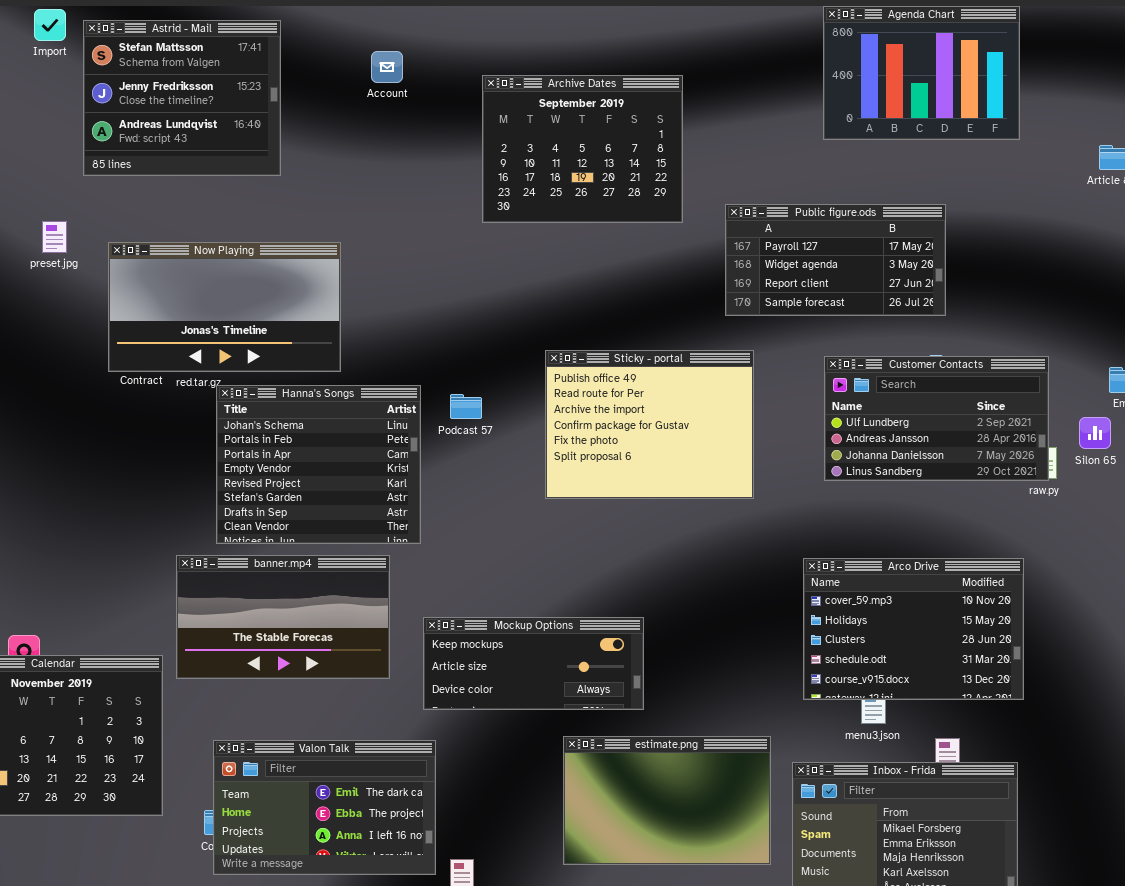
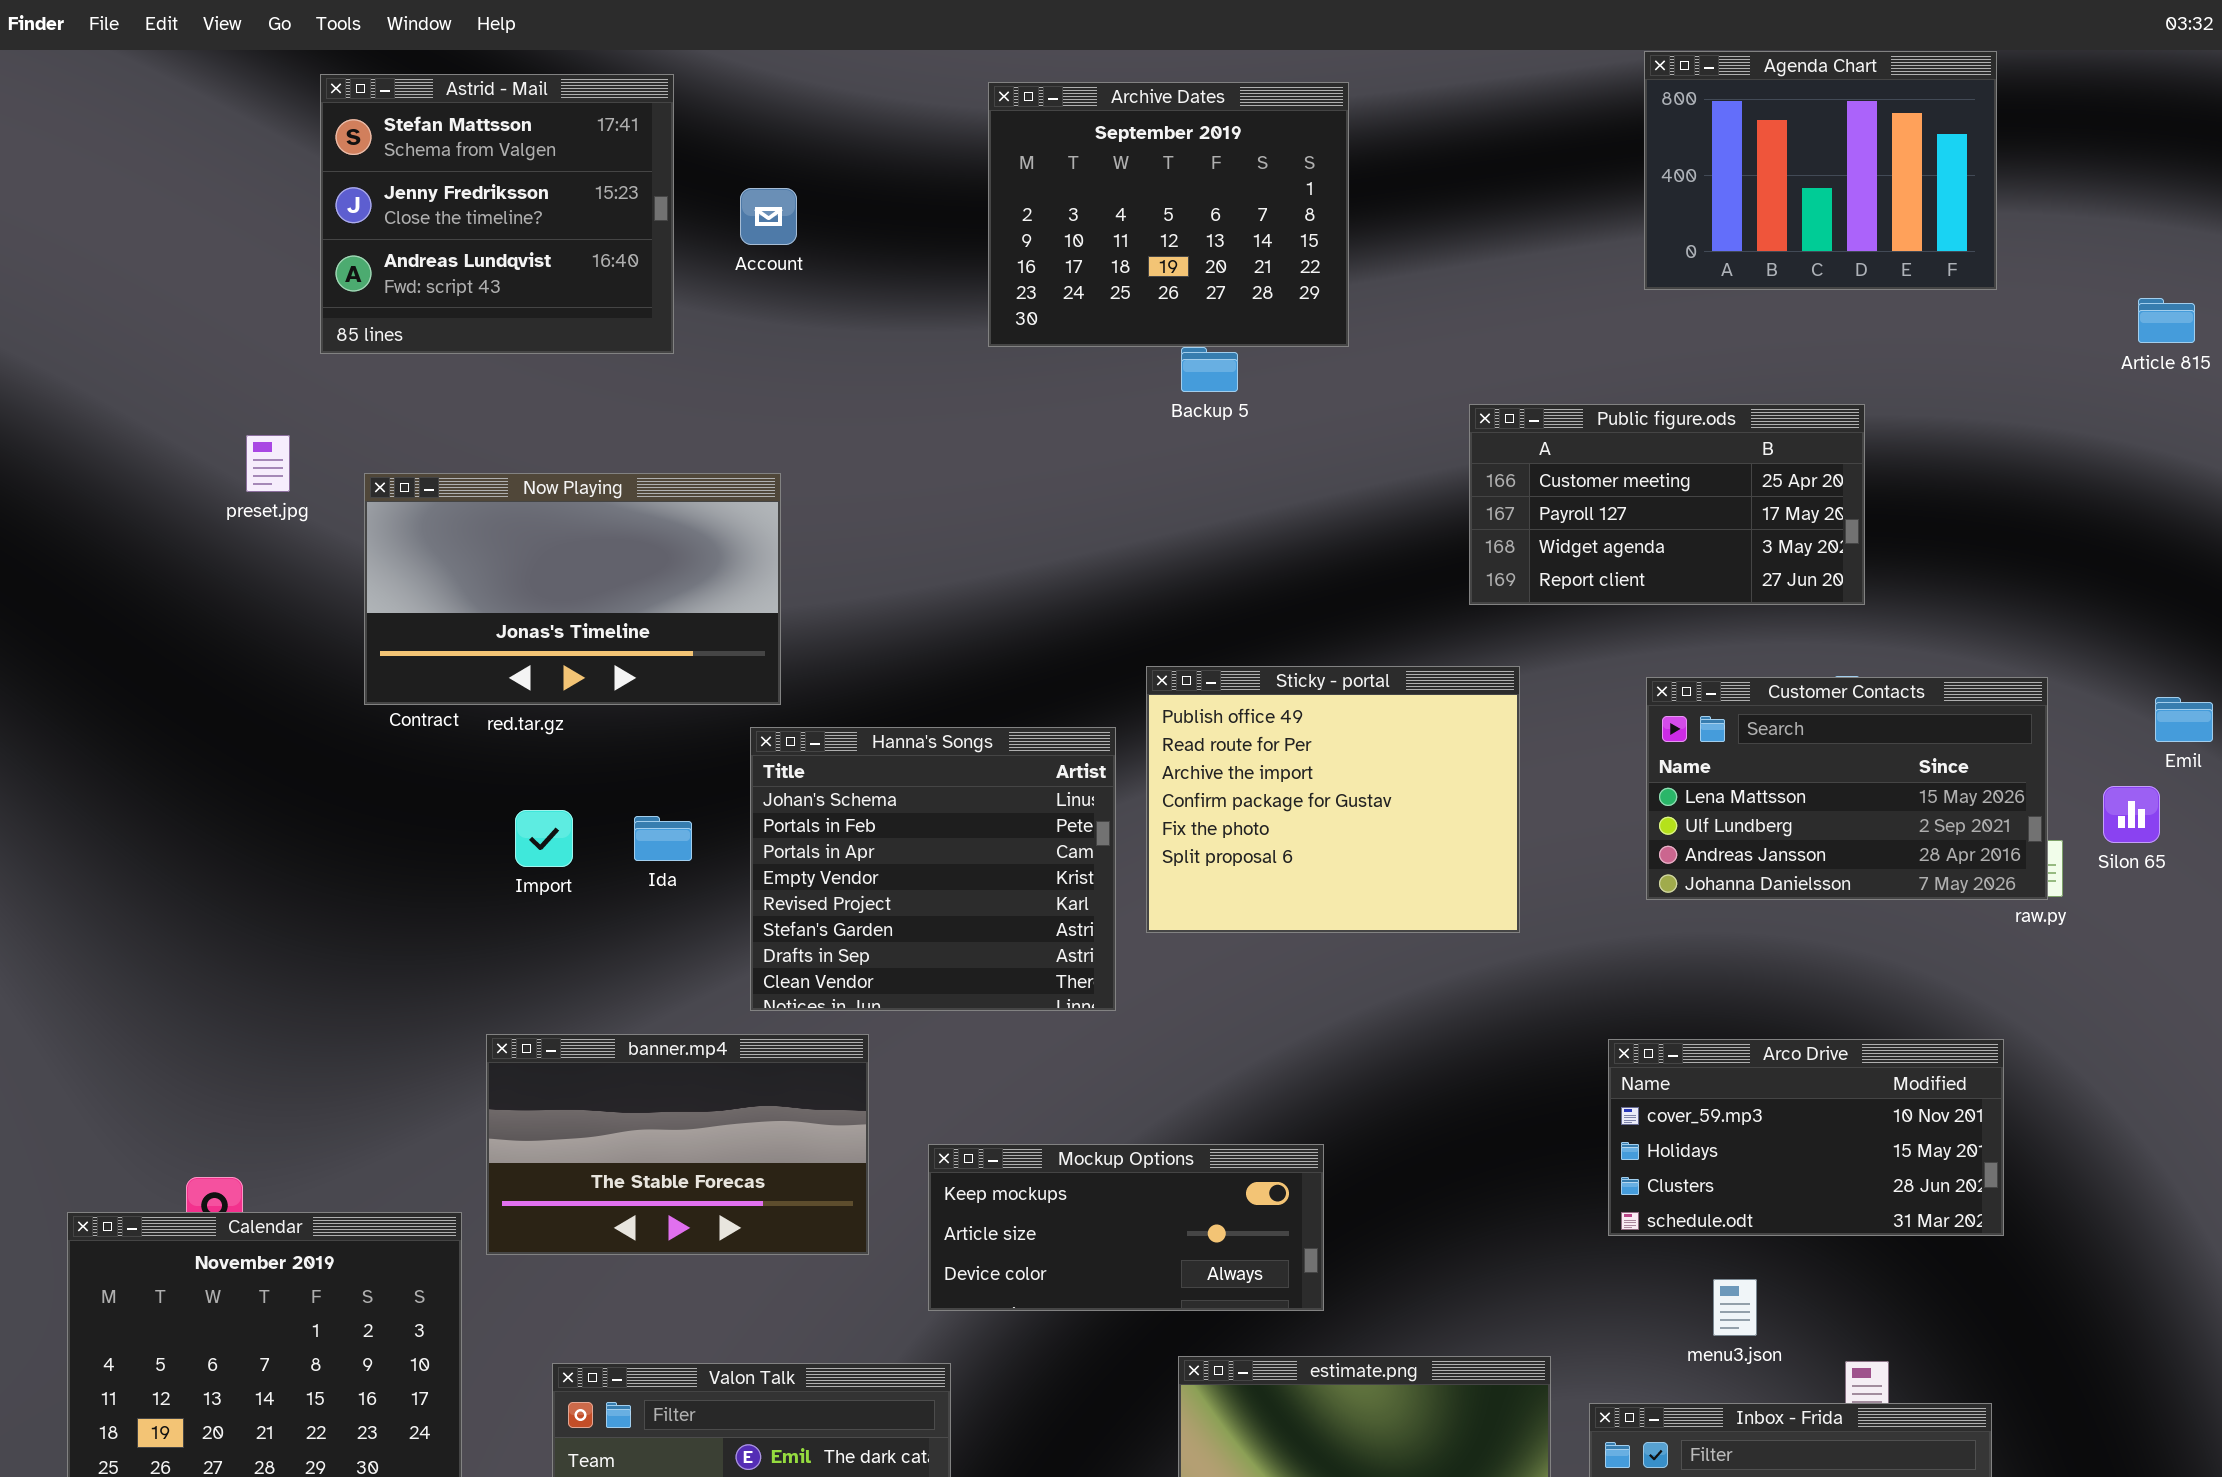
Import: [34,9,66,41] -> [515,810,573,867], moved
Account: [371,51,403,83] -> [740,188,797,245], moved
Archive Dates: [482,75,683,223] -> [988,82,1349,347], moved
Public figure.ods: [725,204,946,316] -> [1469,404,1865,605], scrolled up 1 row
Customer Contacts: [824,356,1049,481] -> [1646,677,2048,900], scrolled up 1 row
Hanna's Songs: [216,385,421,544] -> [750,727,1116,1011], moved
Arco Drive: [803,558,1024,700] -> [1608,1039,2004,1236], resized

